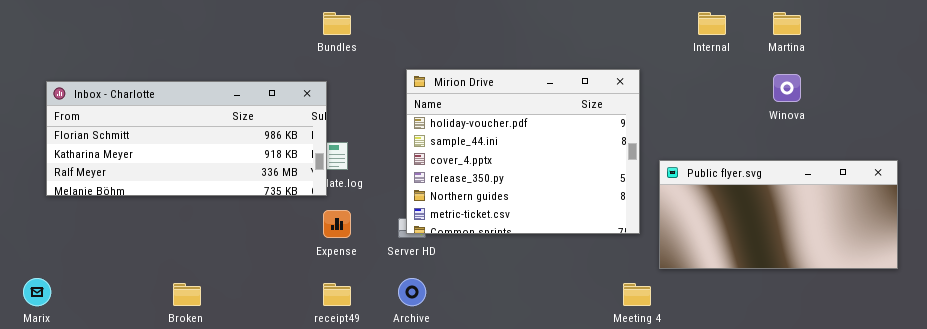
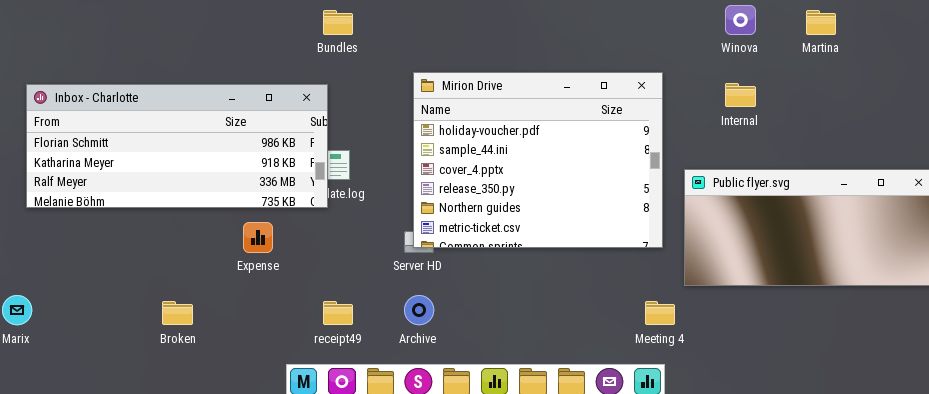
Internal: [698,12,726,35] -> [725,83,756,107], moved
Winova: [773,74,801,102] -> [725,5,756,35], moved
Expense: [323,210,351,238] -> [243,222,273,253], moved

